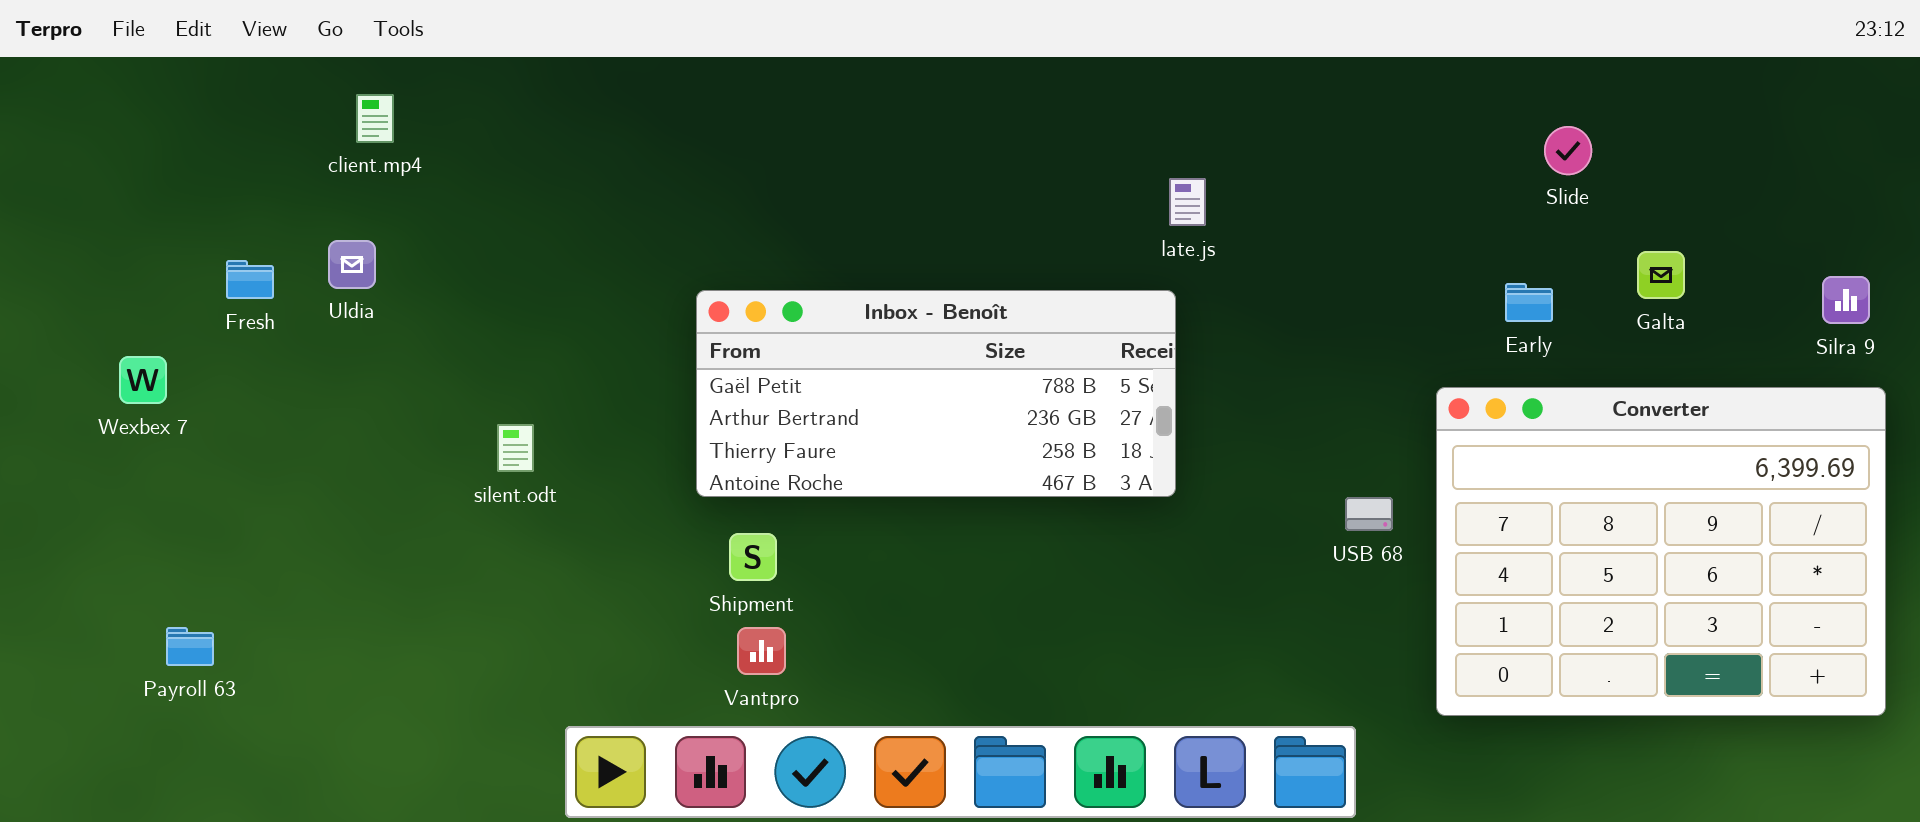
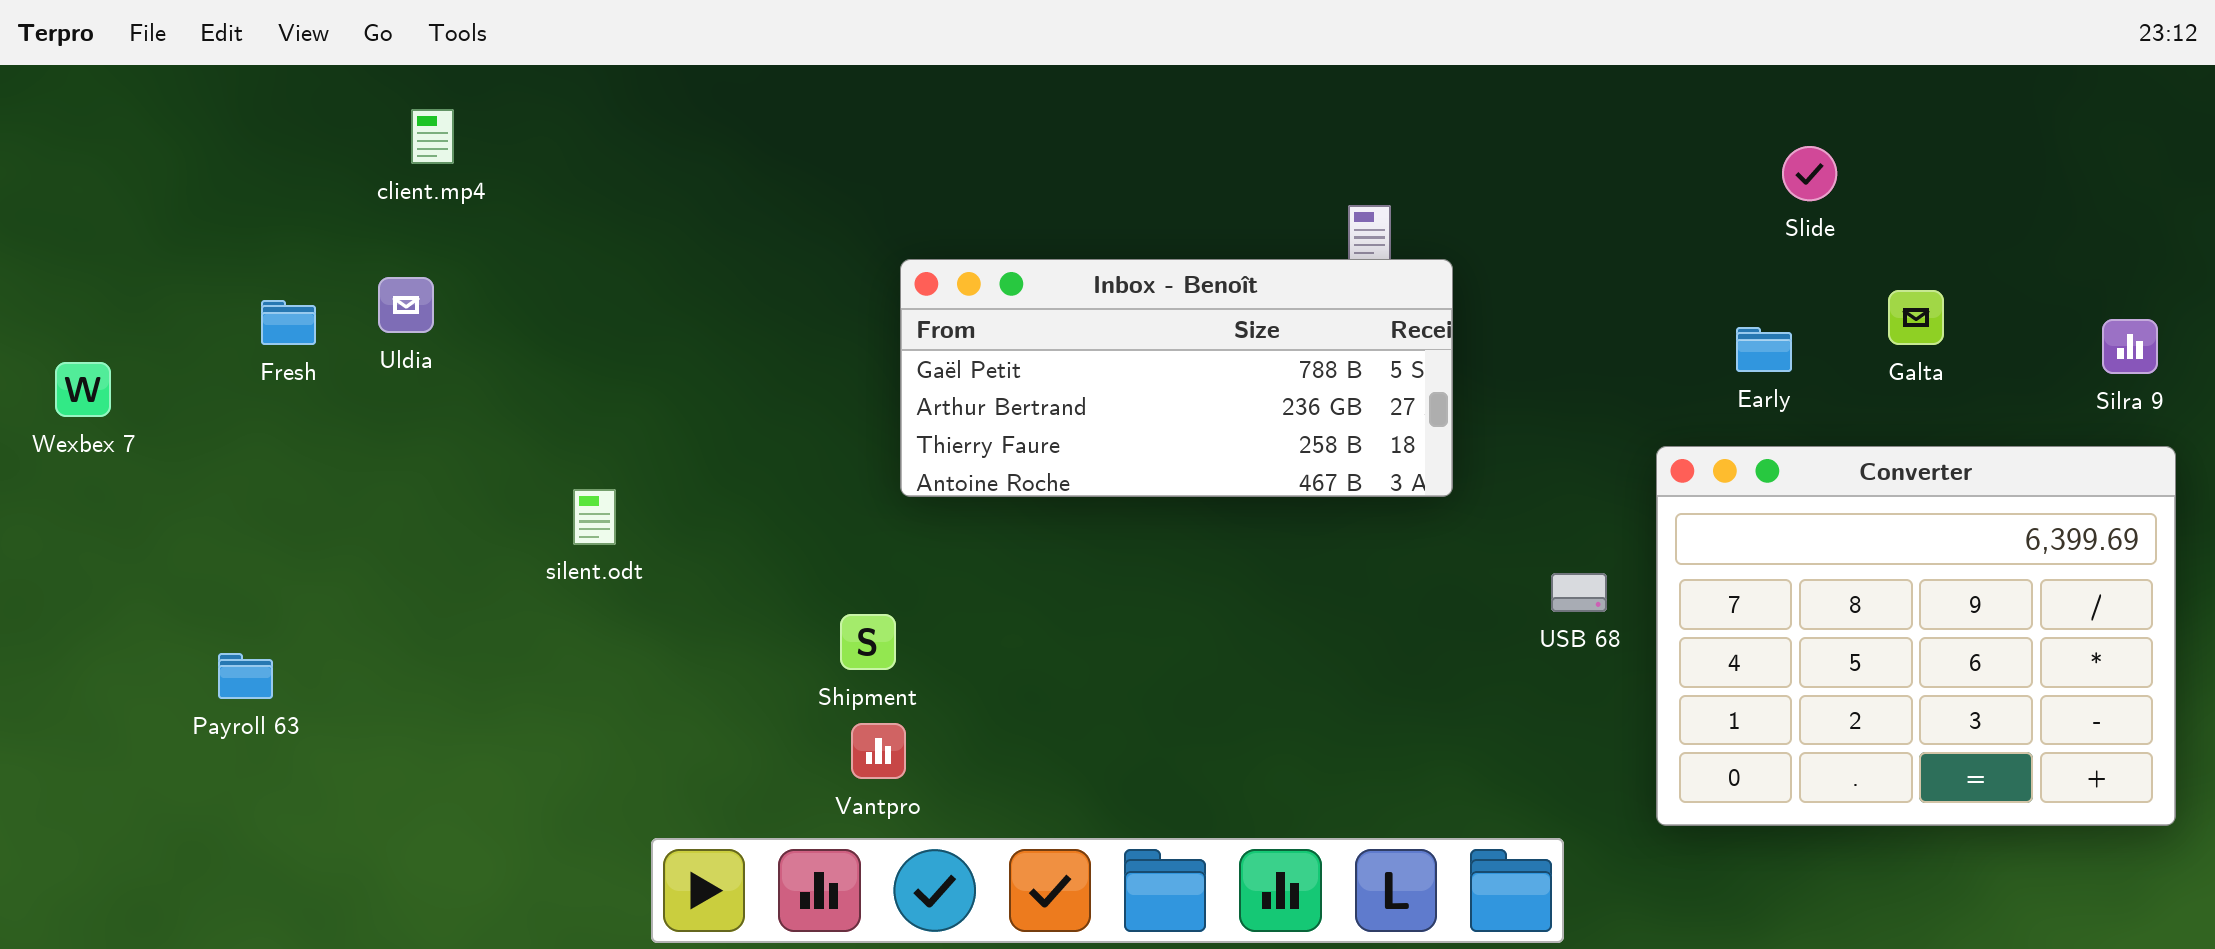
Inbox - Benoît: [696,290,1176,497] -> [900,259,1453,497], moved
Wexbex 7: [119,356,167,404] -> [55,362,111,417], moved
Payroll 63: [166,627,214,666] -> [218,653,273,699], moved

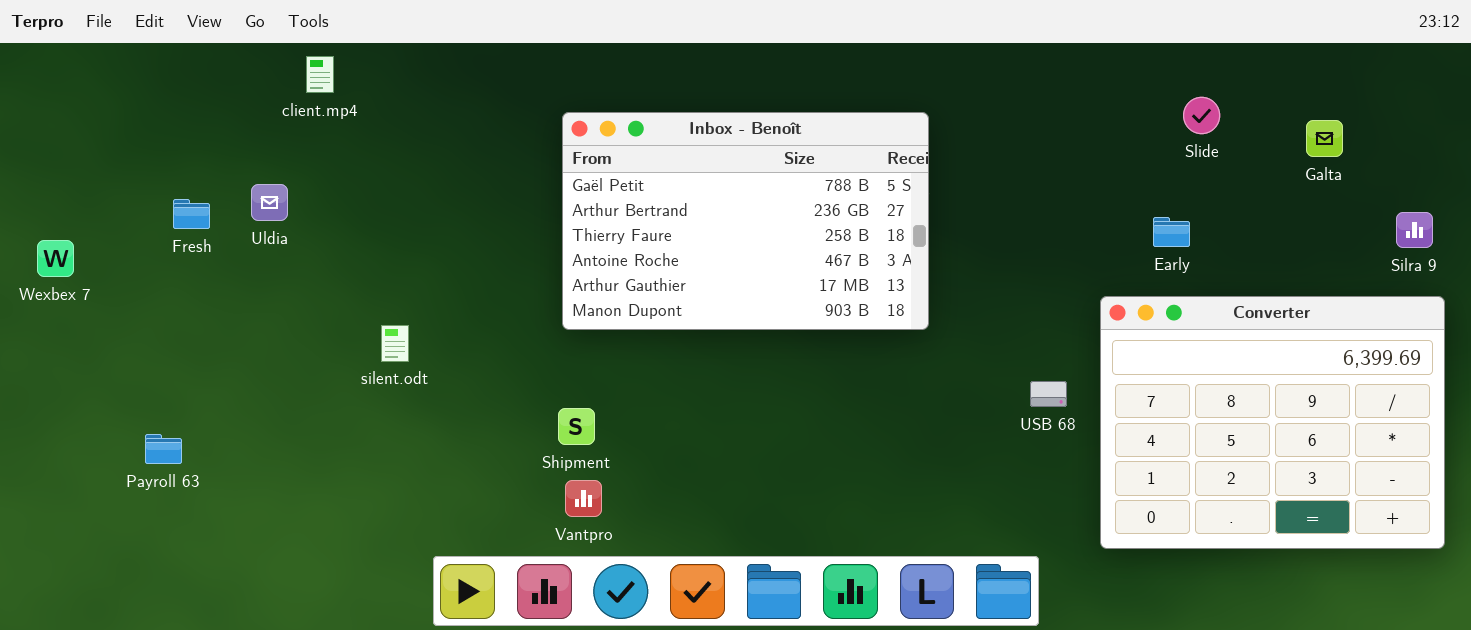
client.mp4: [411,109,454,164] -> [306,56,334,93], moved
Inbox - Benoît: [900,259,1453,497] -> [562,112,929,330], moved, resized
Galta: [1888,290,1944,345] -> [1306,120,1343,157], moved

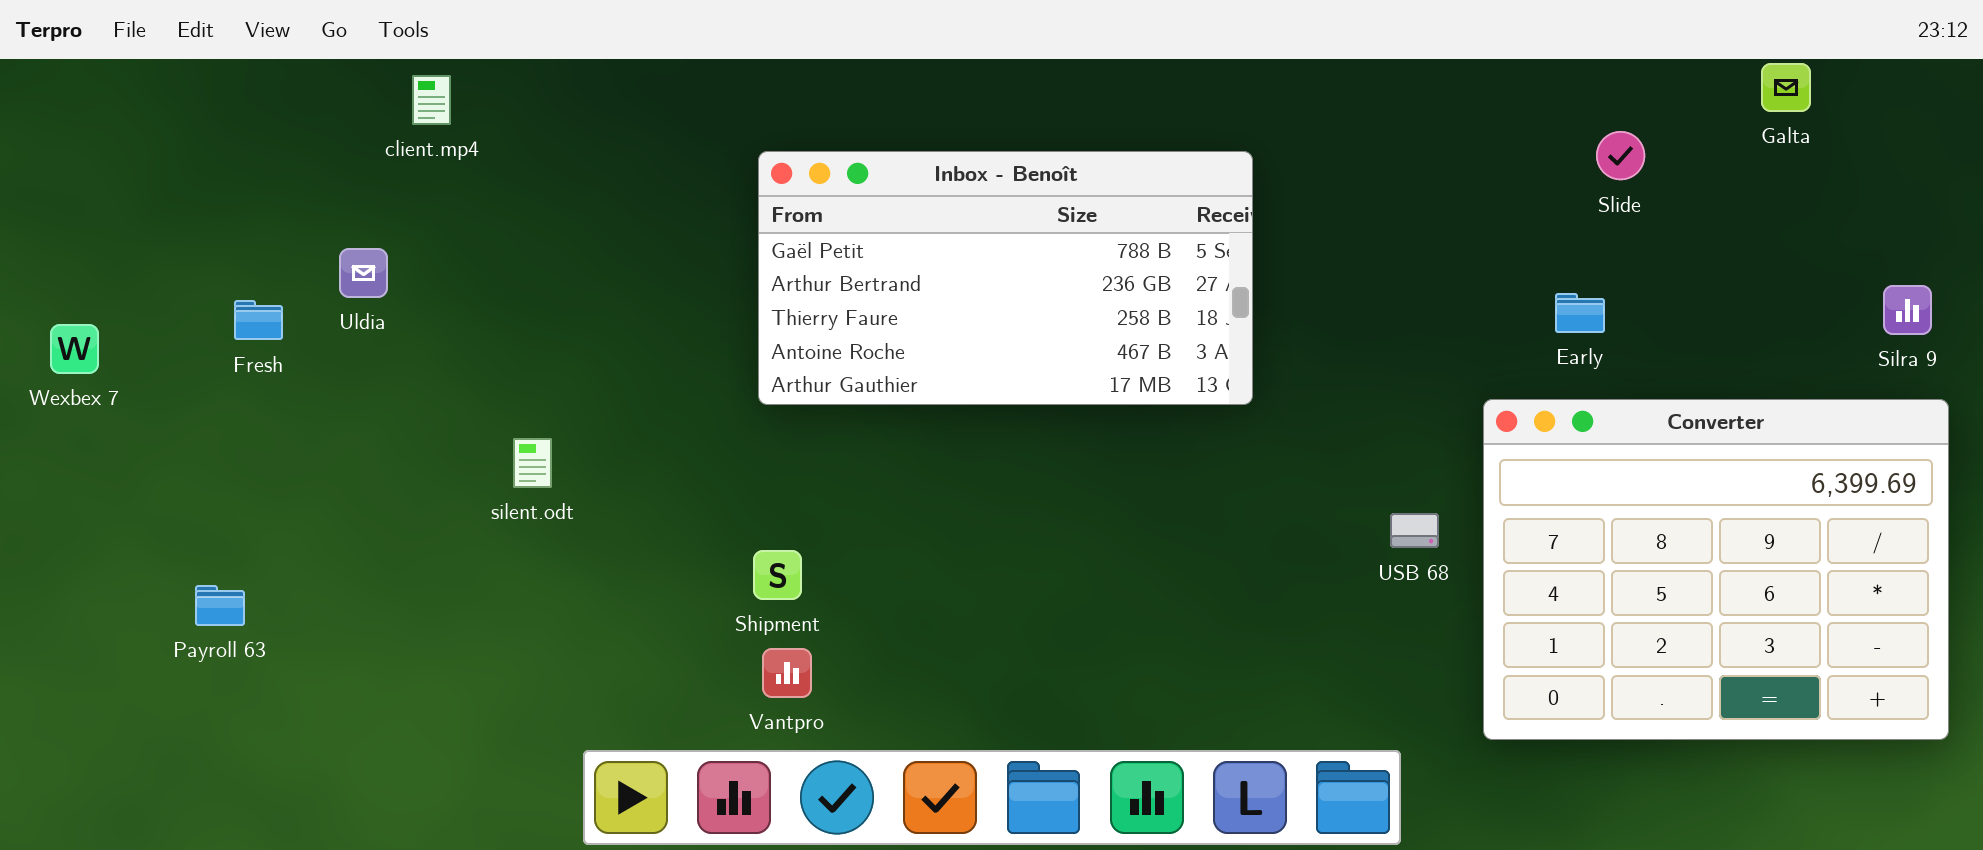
Inbox - Benoît: [562,112,929,330] -> [758,151,1253,405], resized
Galta: [1306,120,1343,157] -> [1761,63,1811,112], moved
Fresh: [173,199,210,229] -> [234,300,283,340], moved

